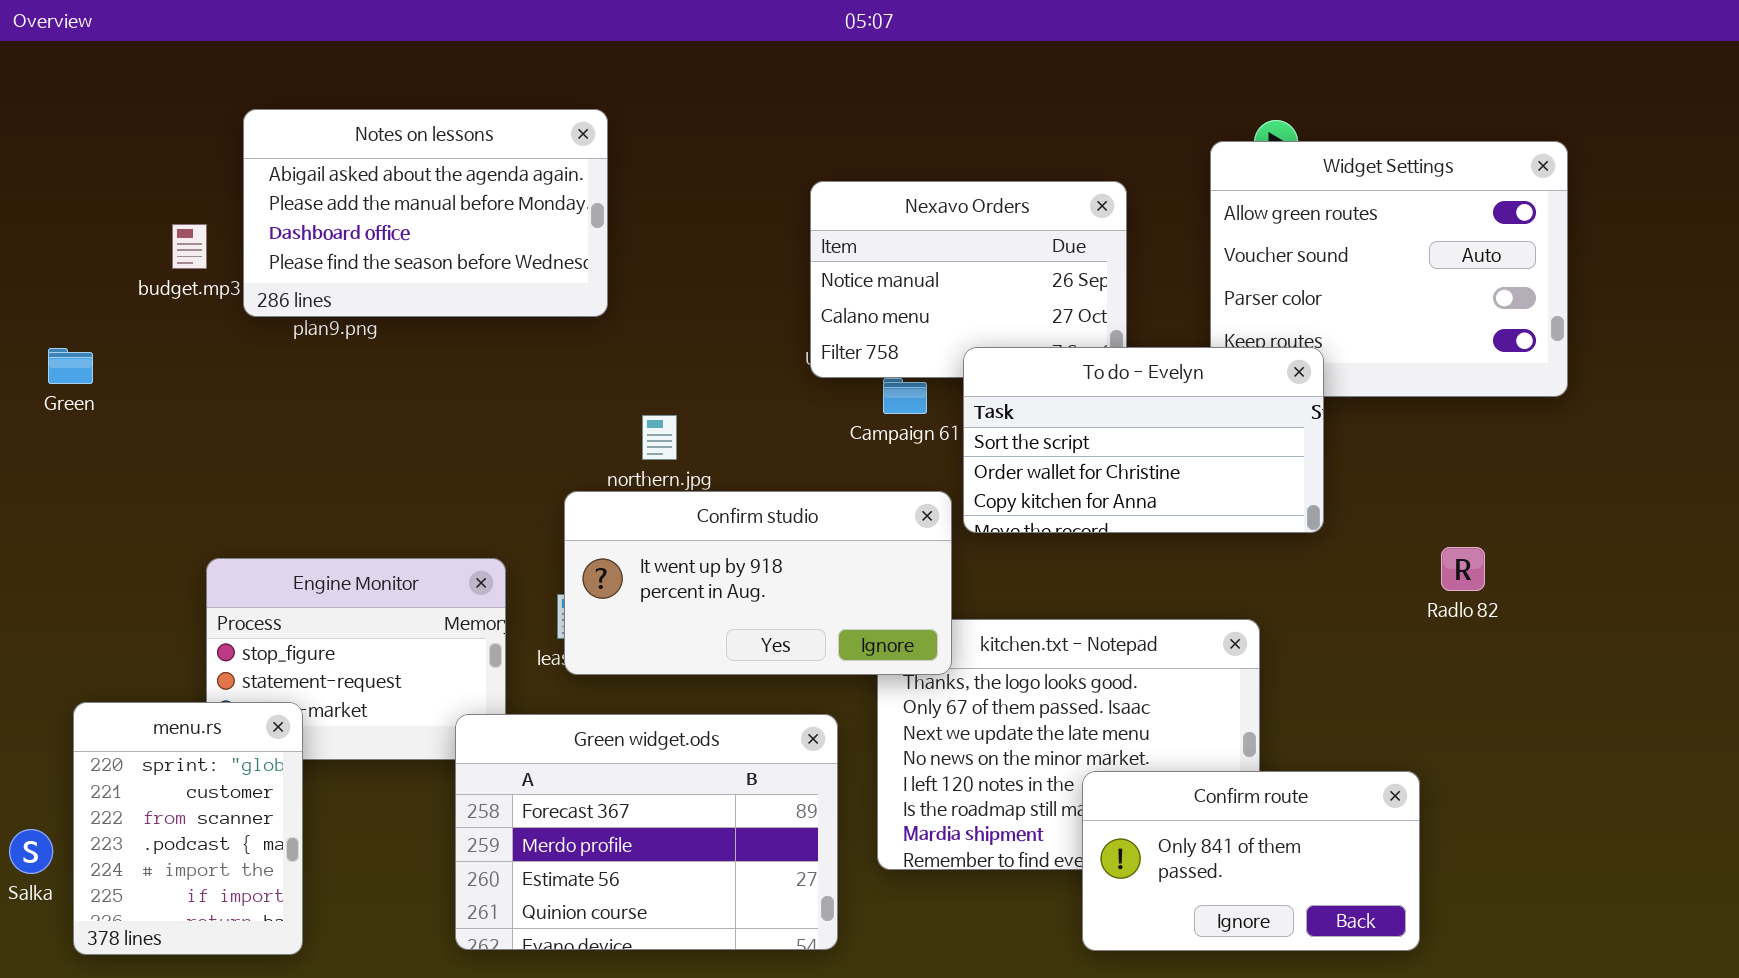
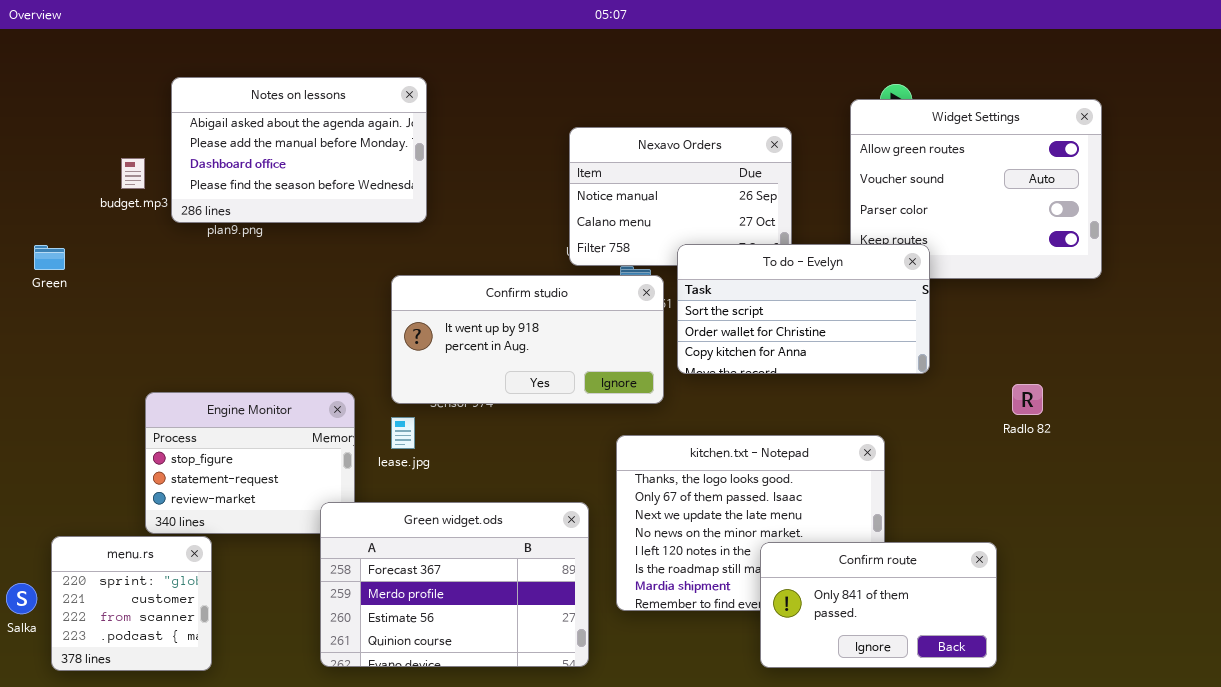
Confirm studio: [564,491,952,675] -> [391,275,664,404], moved
menu.rs: [73,702,303,955] -> [51,536,212,671], resized

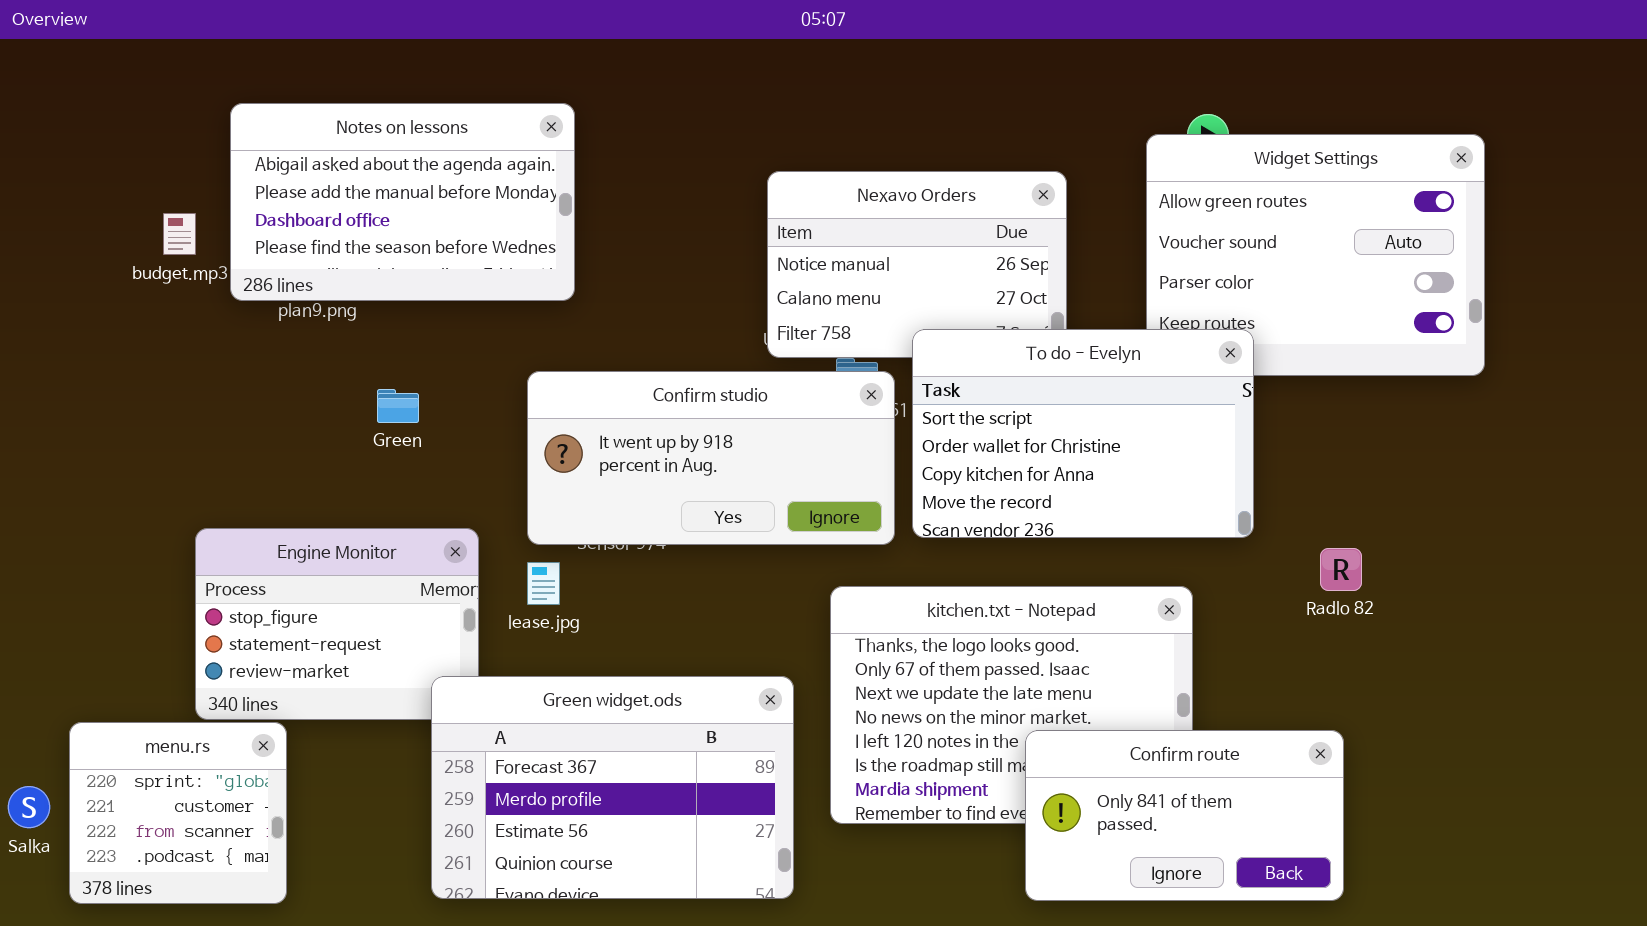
To do - Evelyn: [677,244,930,374] -> [912,329,1254,538], resized
Green: [34,245,65,270] -> [377,389,419,423], moved
Radlo 82: [1012,384,1043,415] -> [1320,548,1362,591], moved

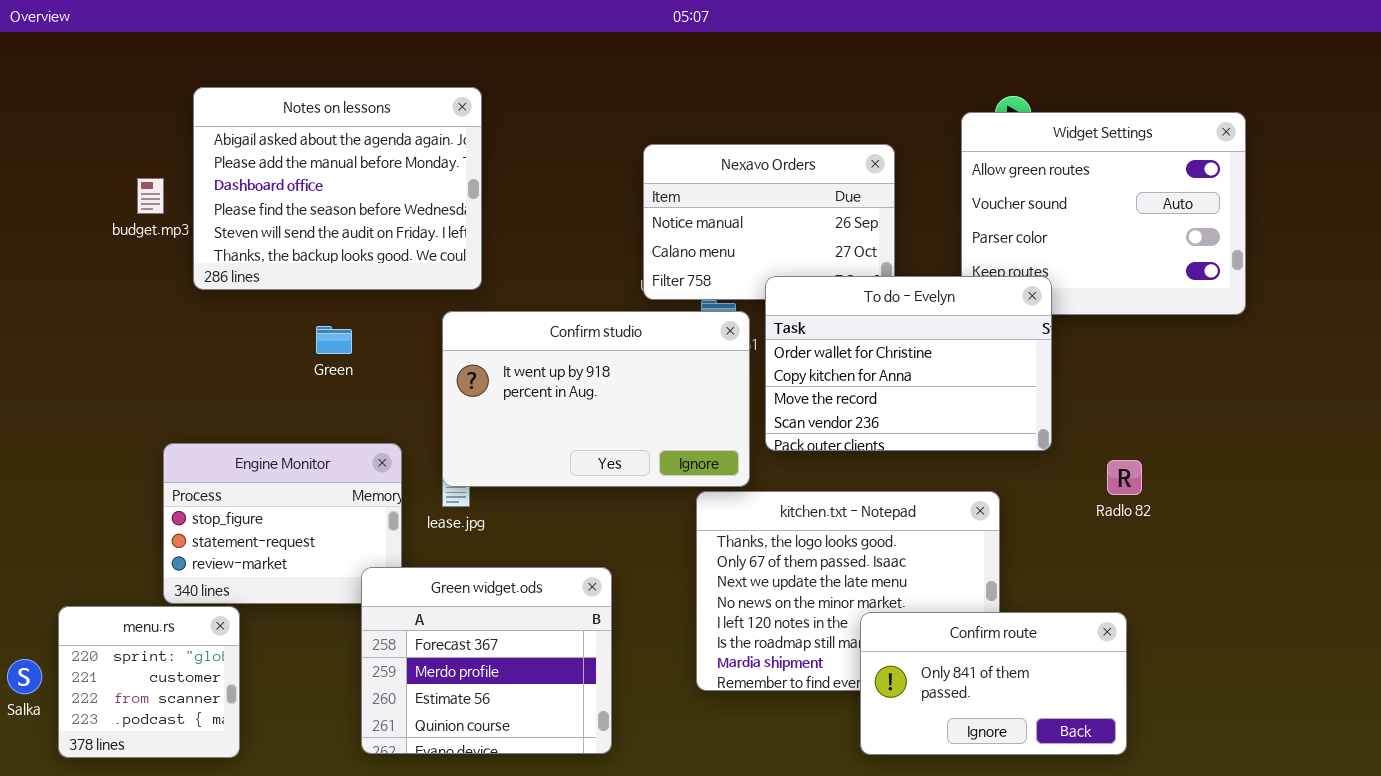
Notes on lessons: [230,103,575,301] -> [193,87,482,290], resized
To do - Evelyn: [912,329,1254,538] -> [765,276,1052,451], scrolled down 1 row
Confirm studio: [527,371,895,545] -> [442,311,750,487], resized
Green widget.ods: [431,676,794,899] -> [361,567,612,754], resized

